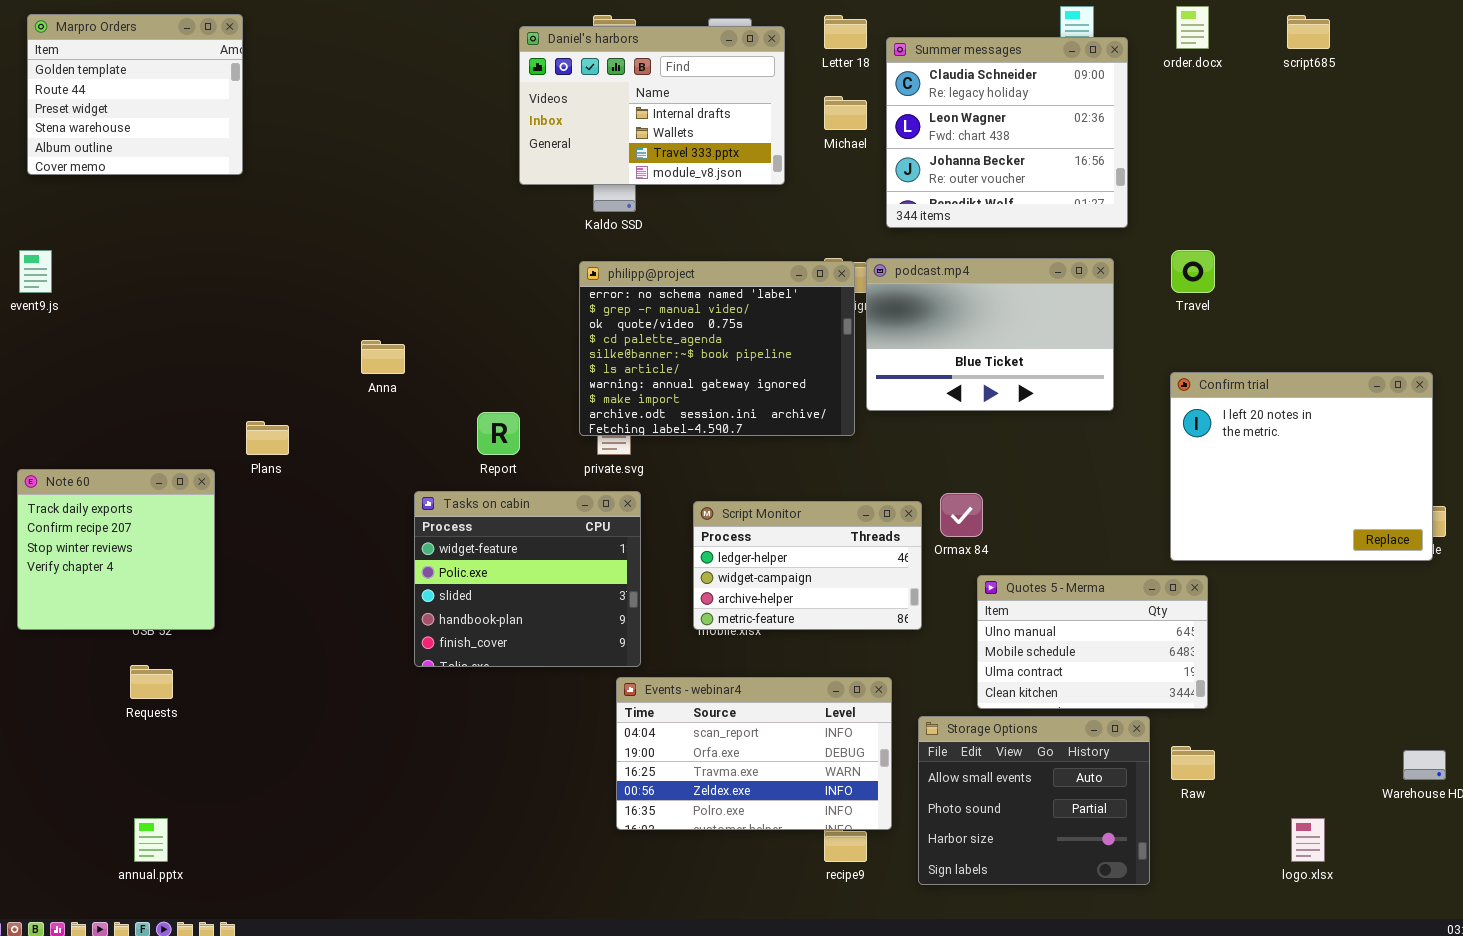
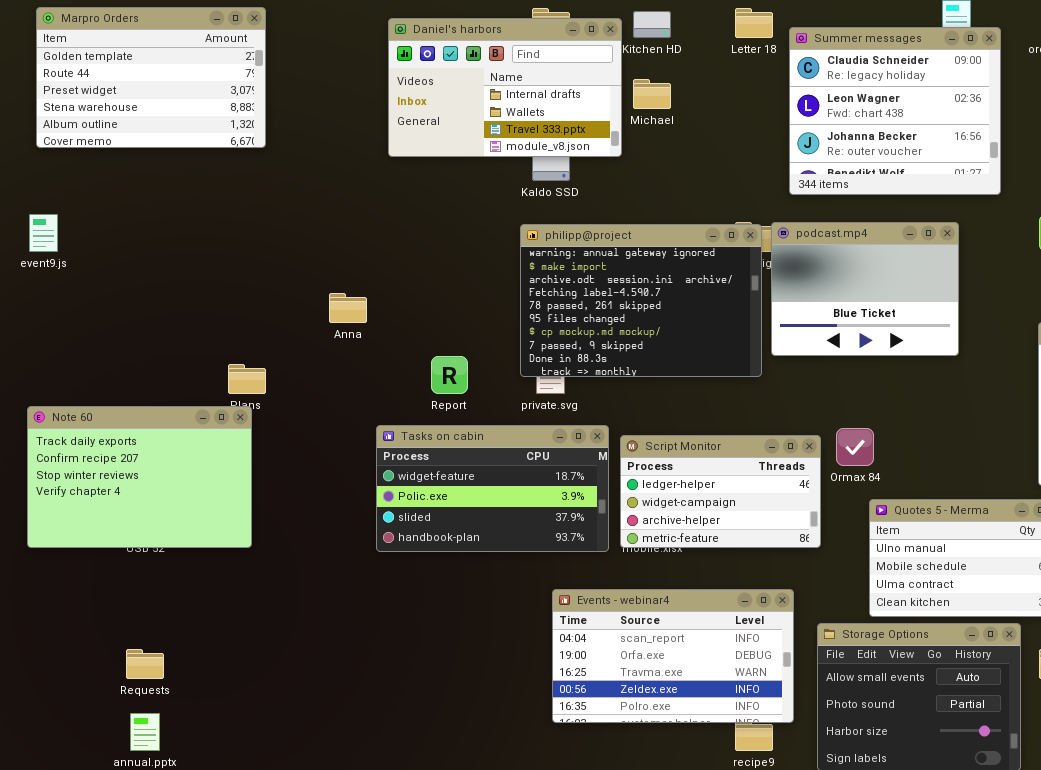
Marpro Orders: [27,14,243,175] -> [36,7,266,148], resized
Daniel's harbors: [519,26,785,185] -> [388,18,622,157], moved
Michael: [824,96,867,130] -> [633,79,671,109], moved
podcast.mp4: [866,258,1114,411] -> [771,222,959,356], resized
philipp@project: [579,261,855,436] -> [520,224,762,377], scrolled down 6 rows
Note 60: [17,469,215,630] -> [27,406,252,548], resized
Tasks on cabin: [414,491,641,667] -> [376,425,609,552], resized
Requests: [130,665,173,699] -> [126,649,164,679], moved

